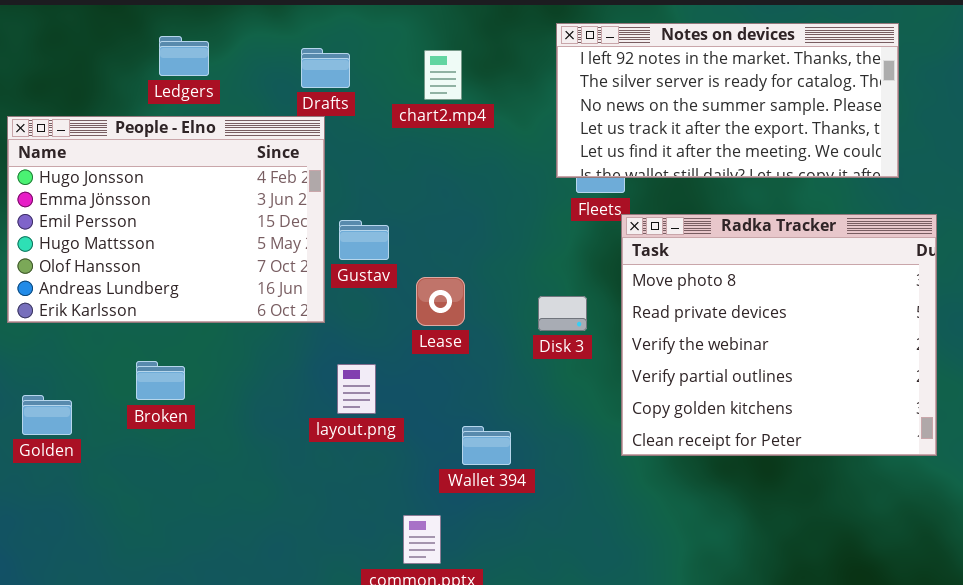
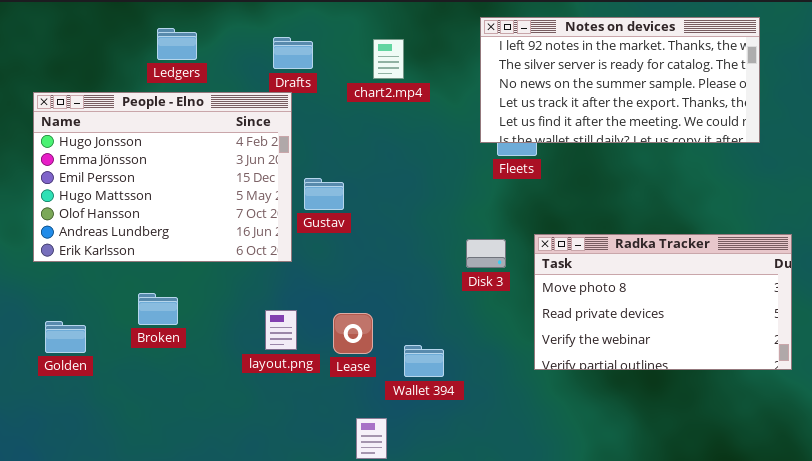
Radka Tracker: [621,214,937,456] -> [534,234,792,370], resized
Lease: [416,277,465,326] -> [333,313,373,354], moved
layout.png: [337,364,376,414] -> [265,310,297,350], moved

